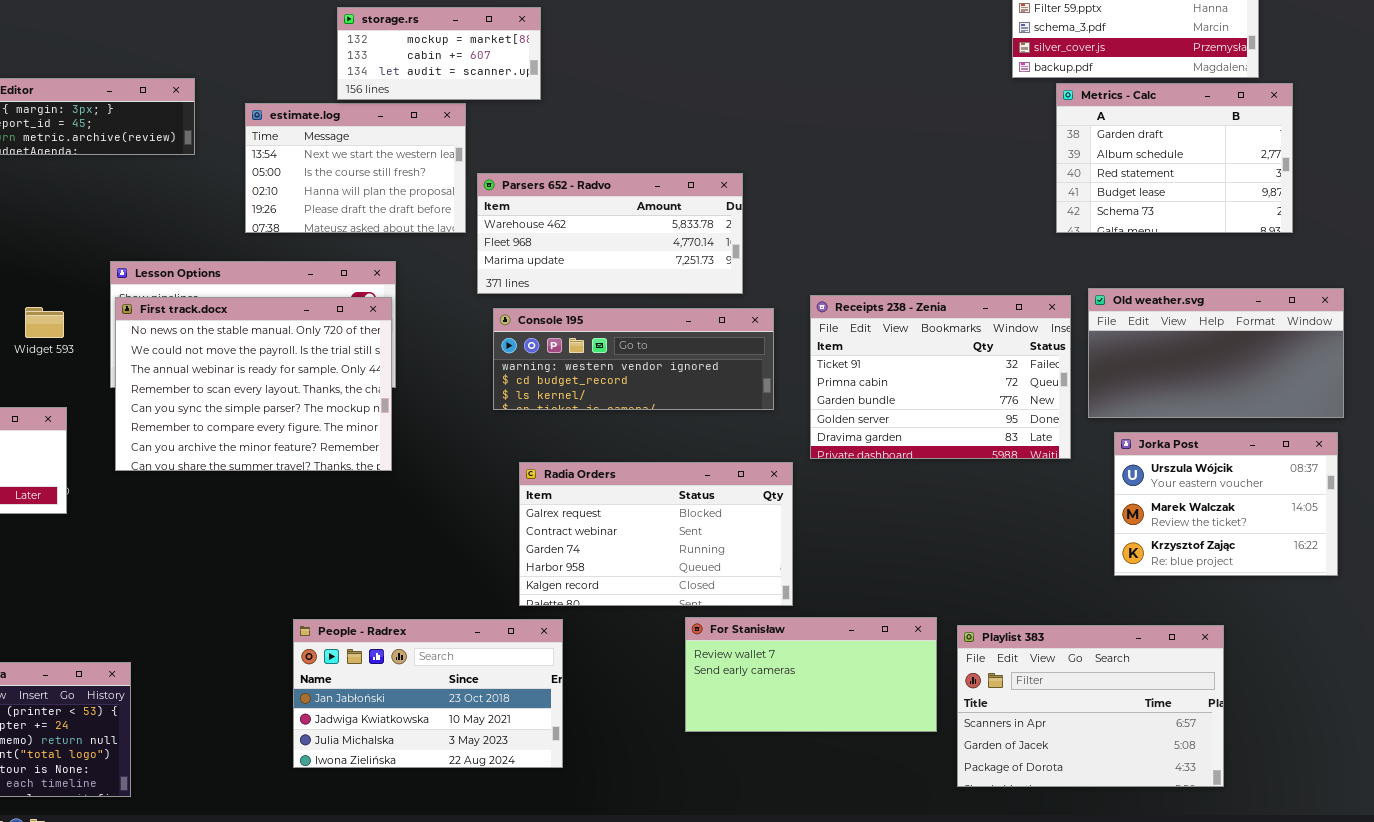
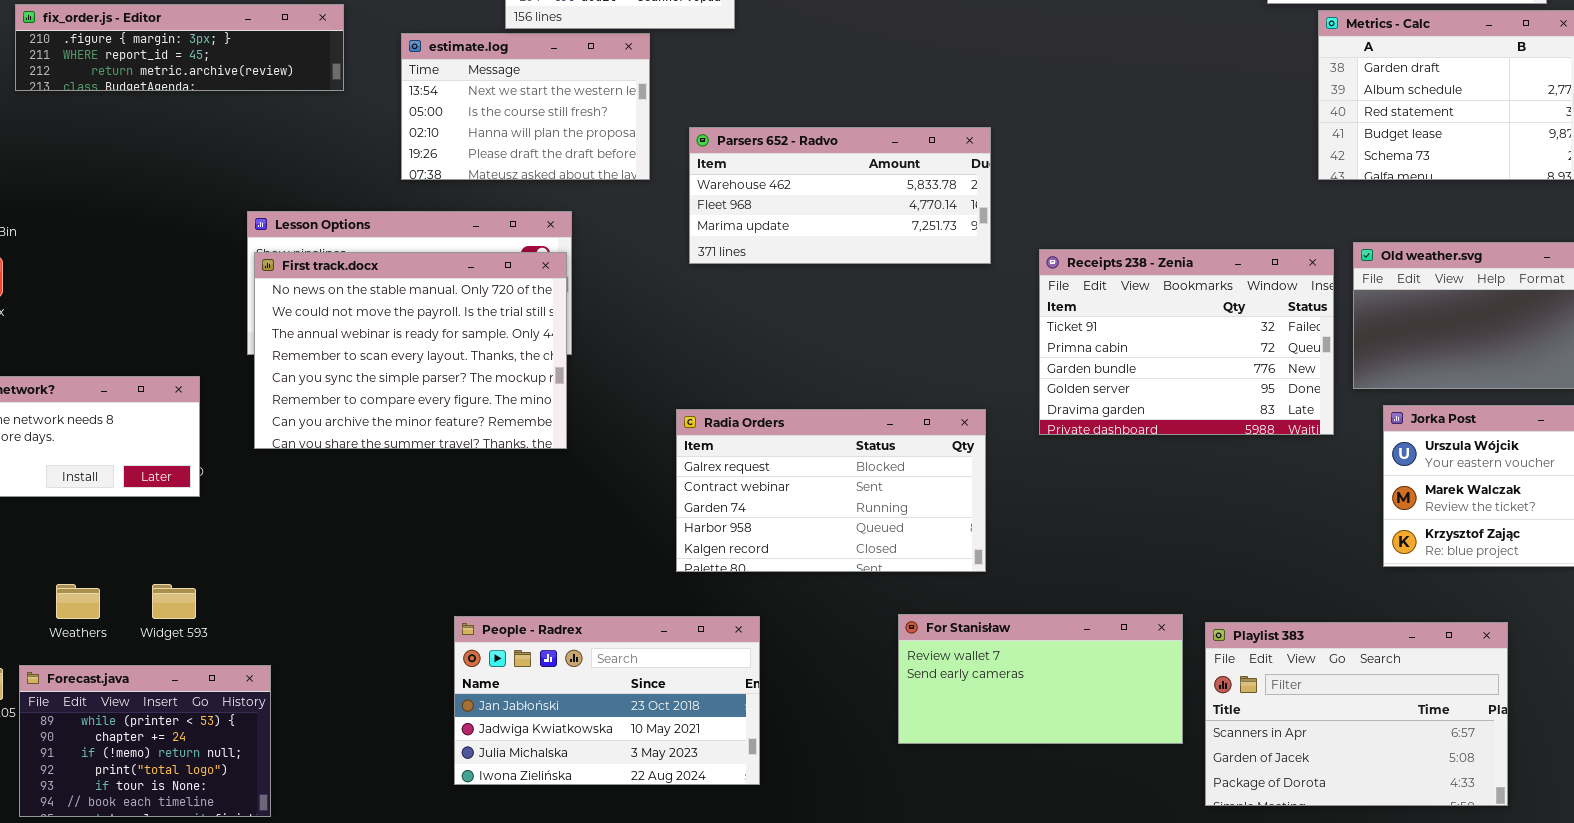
Parsers 652 - Radvo: [477,173,743,294] -> [689,127,991,264], moved
Widget 593: [25,307,64,338] -> [152,584,196,619], moved
Console 195: [493,308,774,410] -> none, closed
Radia Orders: [519,462,793,606] -> [676,409,986,572], moved

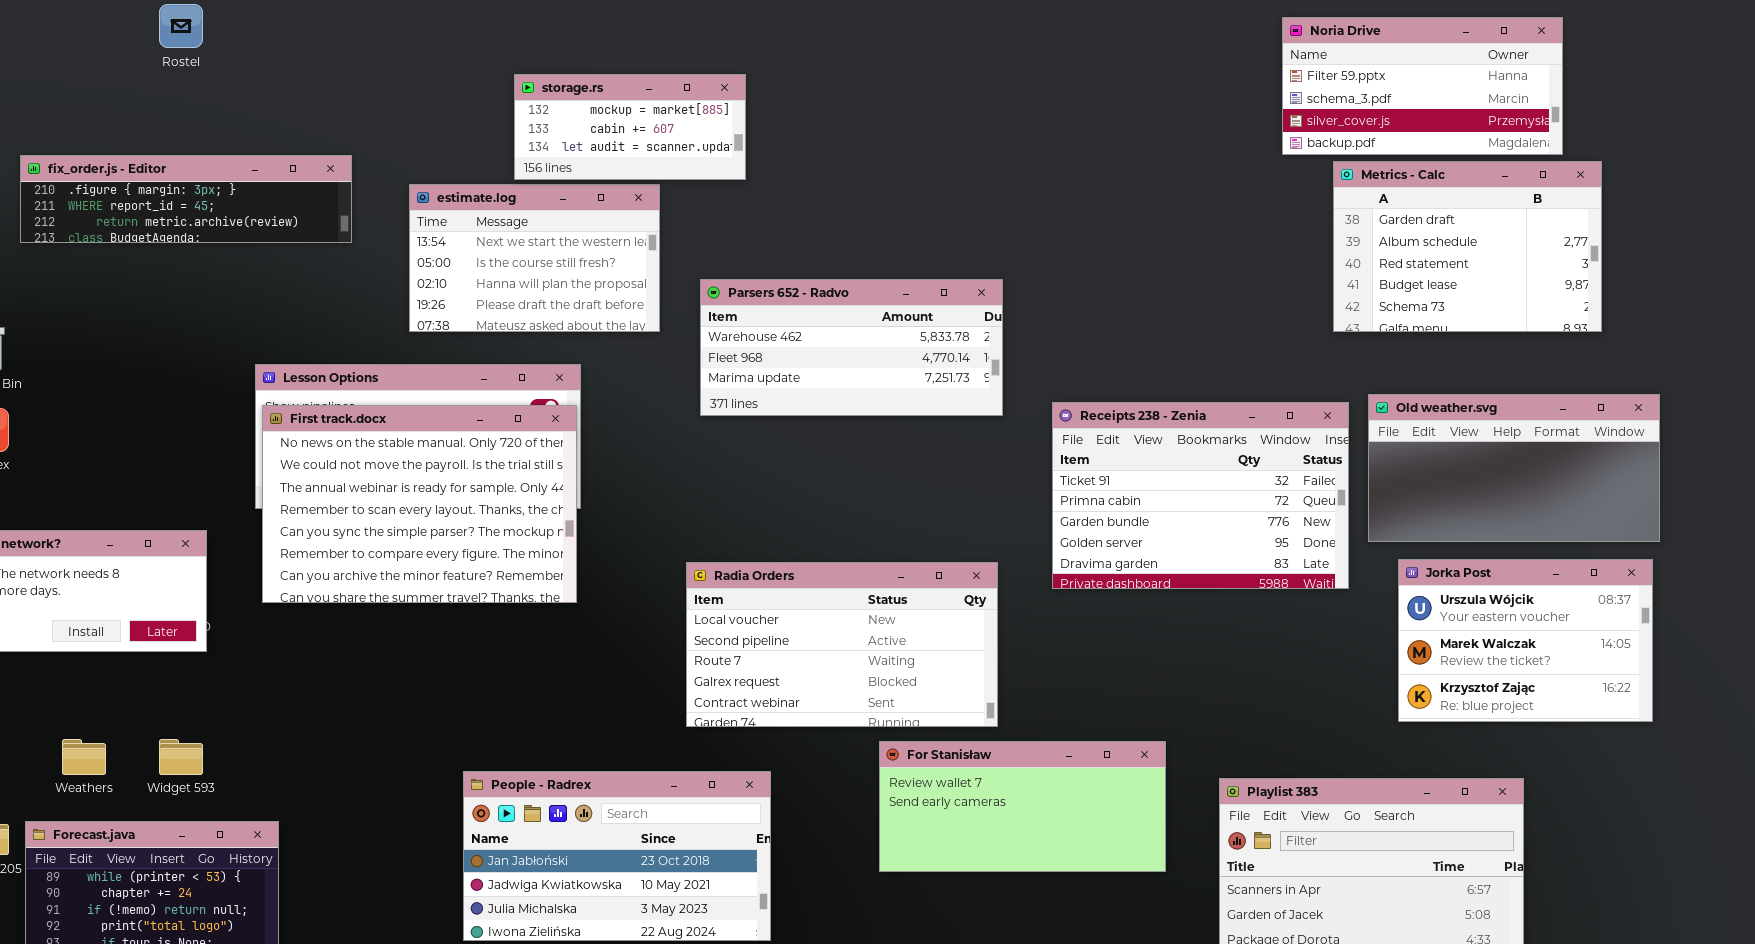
Radia Orders: [676,409,986,572] -> [686,562,998,727], scrolled up 3 rows
For Stanisław: [898,614,1183,744] -> [879,741,1166,872], moved

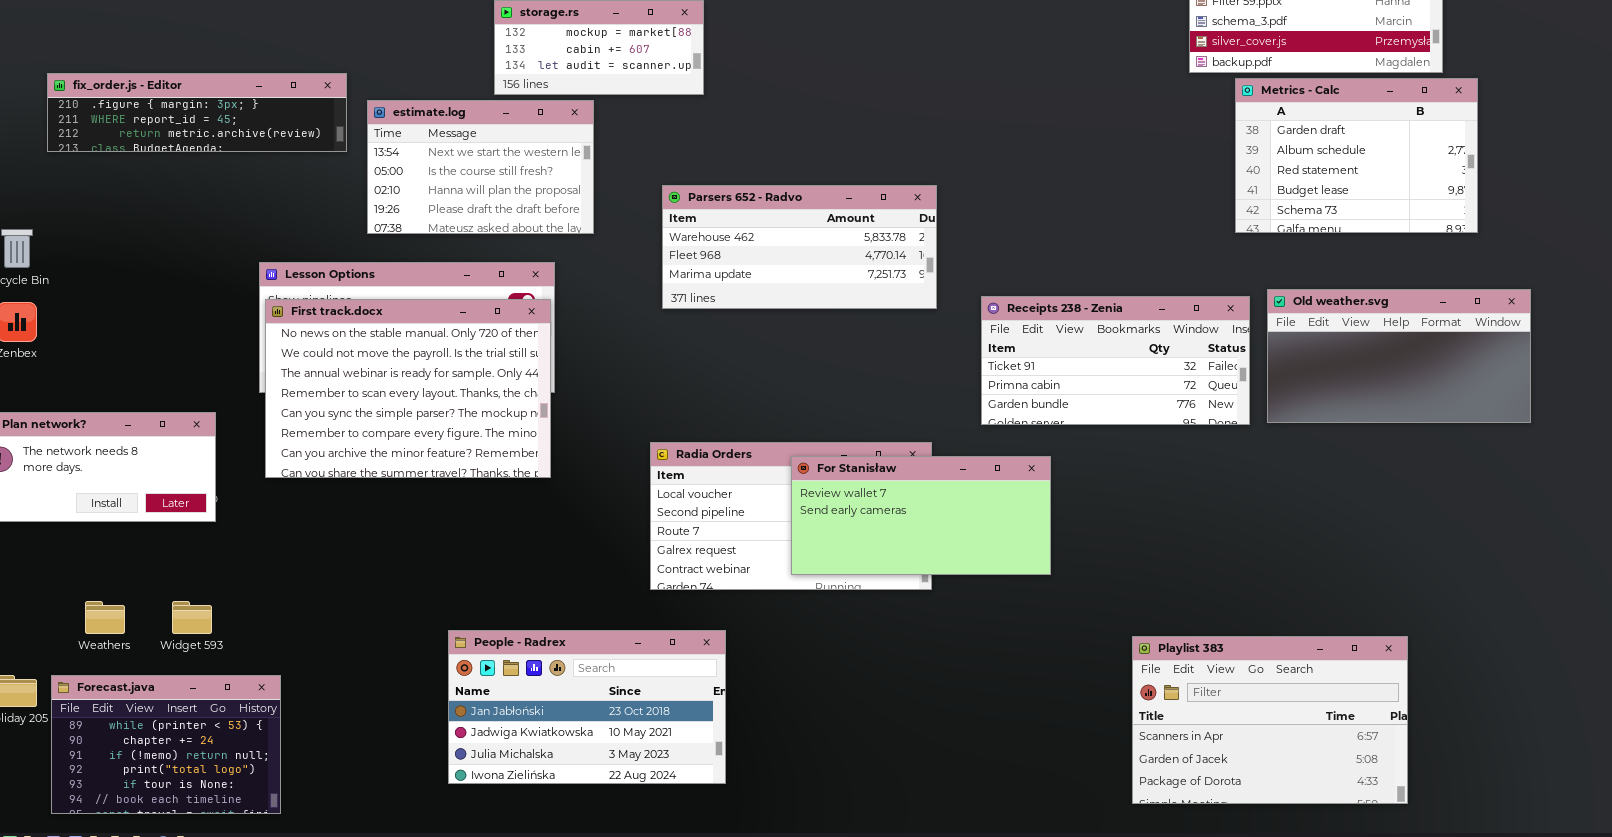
estimate.log: [409,184,660,332] -> [367,100,594,234], moved
Receipts 238 - Zenia: [1052,402,1349,589] -> [981,296,1250,425], resized
Jorka Post: [1398,559,1653,722] -> none, closed
For Stanisław: [879,741,1166,872] -> [791,456,1051,575], moved

